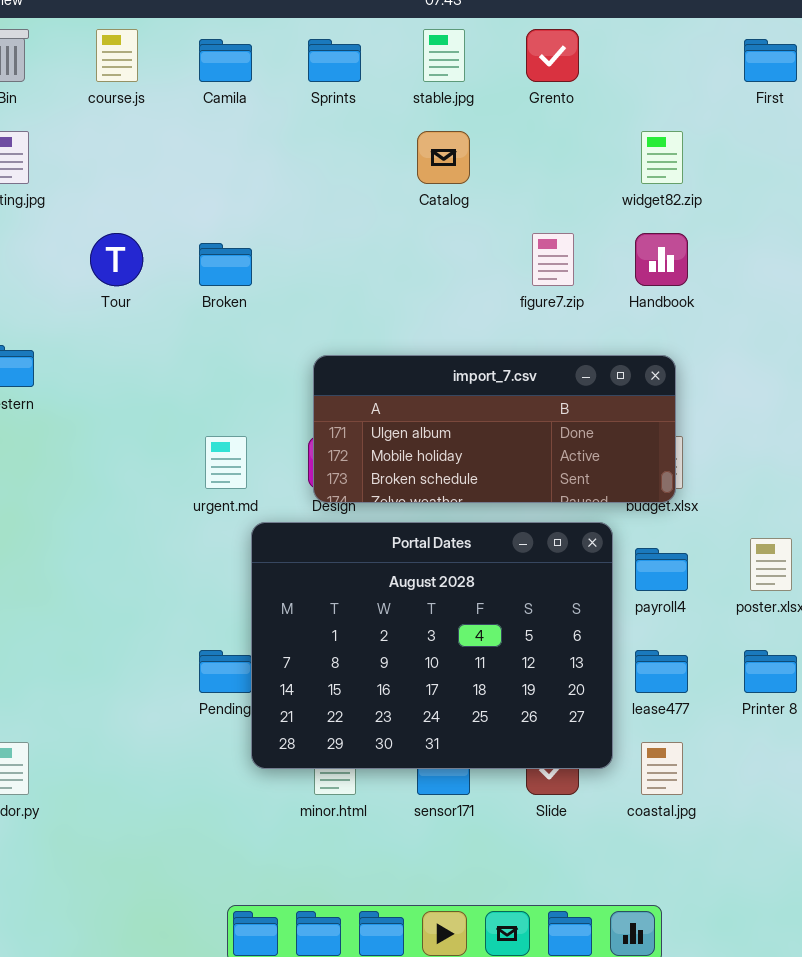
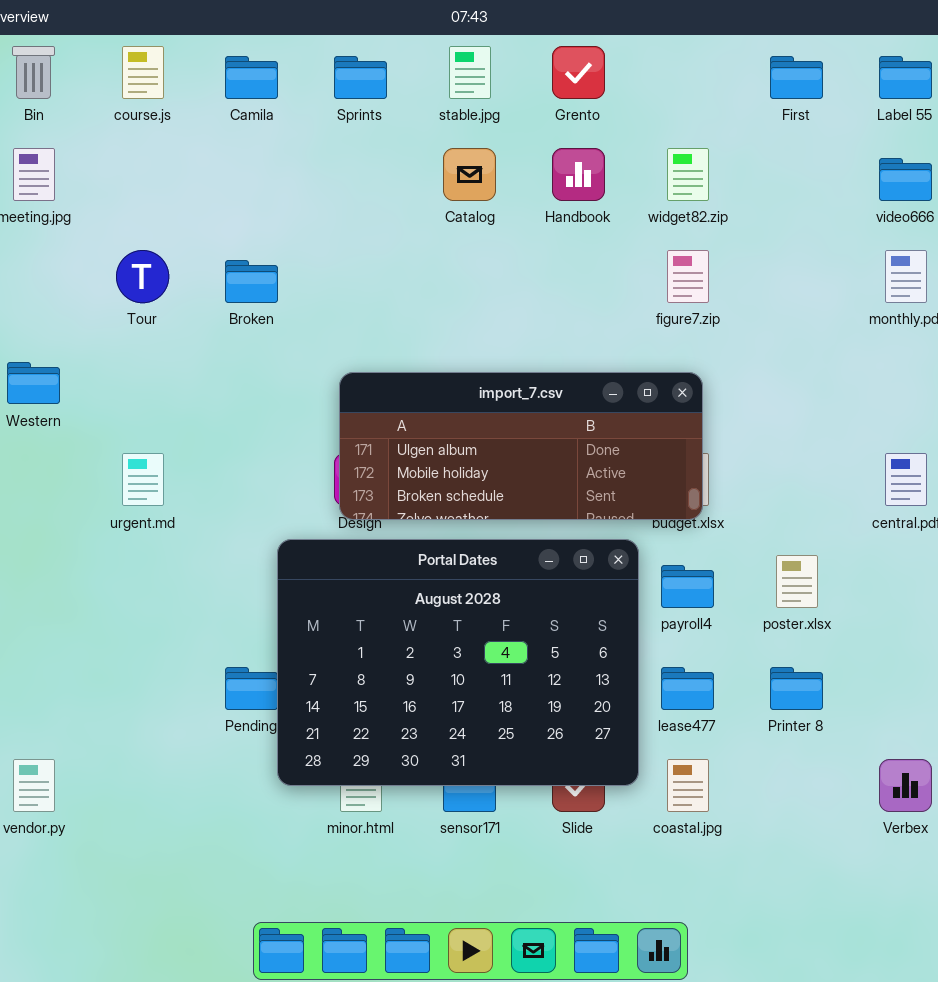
figure7.zip: [532,233,574,286] -> [667,250,709,303], moved
Handbook: [635,233,688,286] -> [552,148,605,201], moved
urgent.md: [205,436,247,489] -> [122,453,164,506], moved

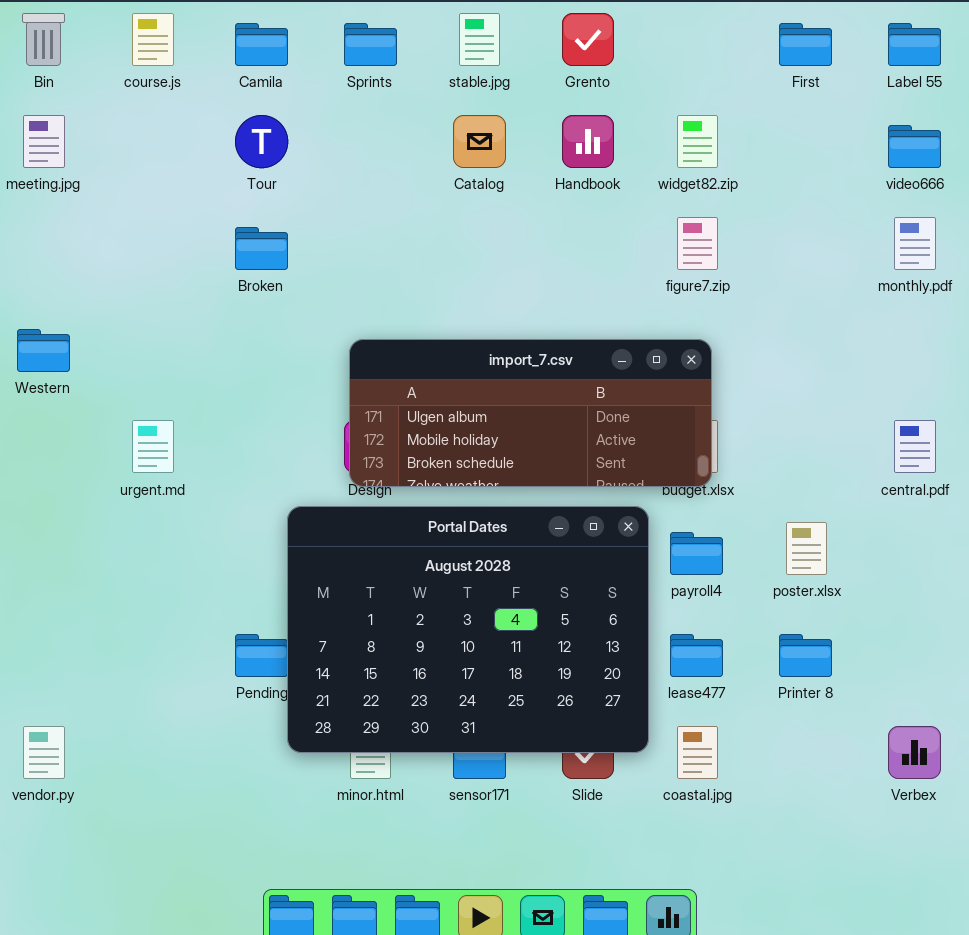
Tour: [116,250,169,303] -> [235,115,288,168], moved

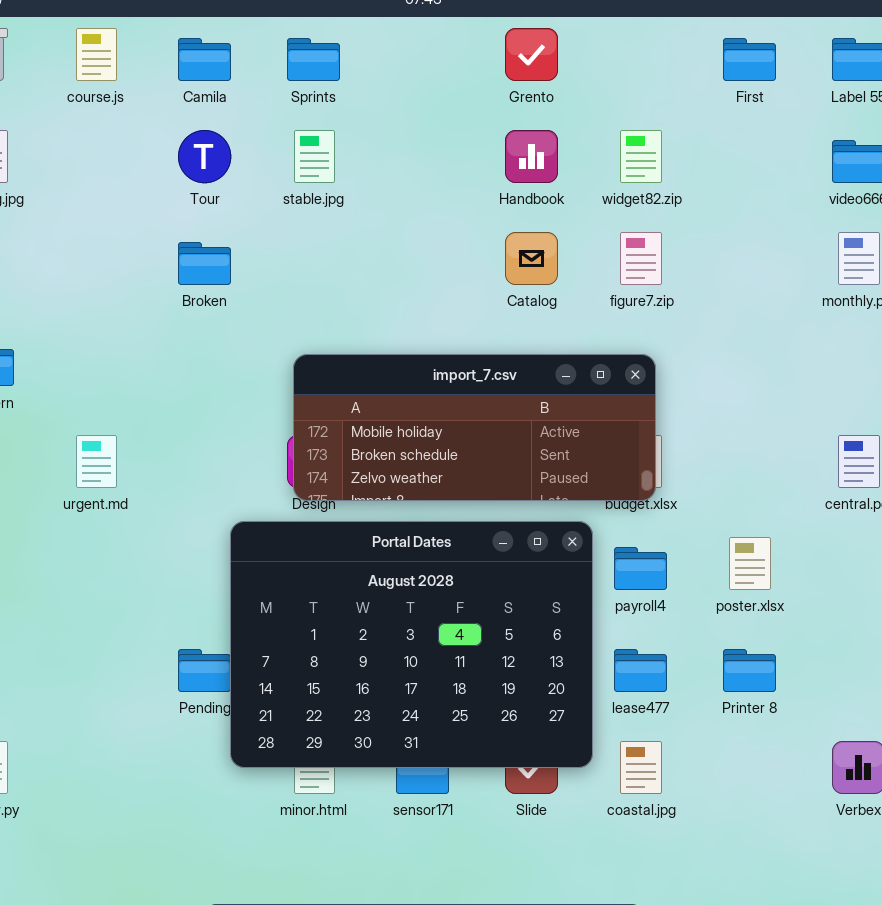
stable.jpg: [459,13,500,66] -> [294,130,335,183], moved
Catalog: [453,115,506,168] -> [505,232,558,285], moved
import_7.csv: [349,339,712,487] -> [293,354,656,501], scrolled down 1 row

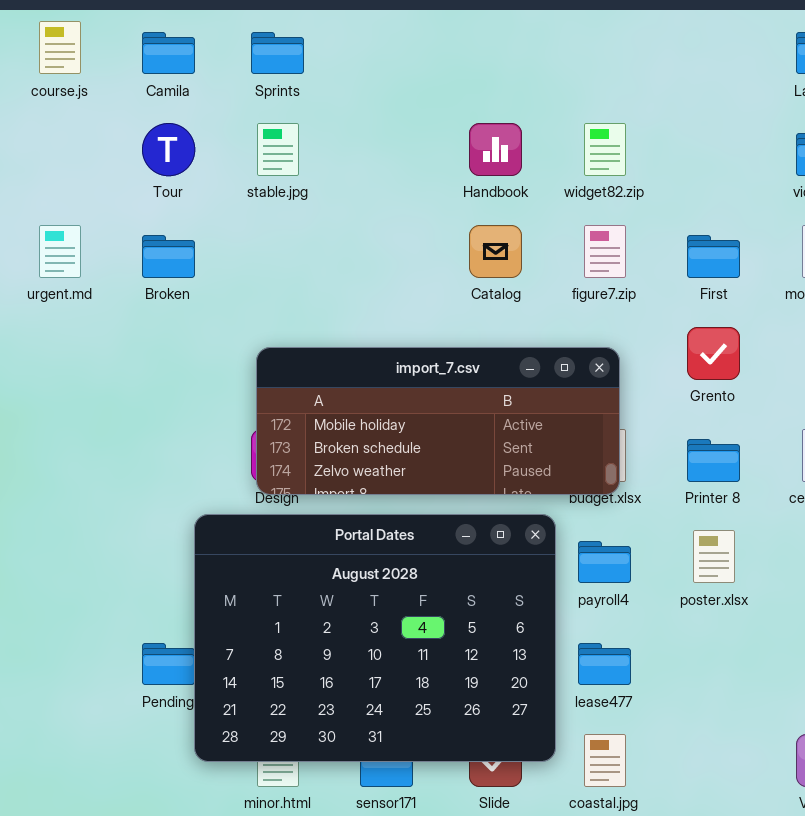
Grento: [505,28,558,81] -> [687,327,740,380], moved
First: [723,38,776,81] -> [687,235,740,278], moved
urgent.md: [76,435,117,488] -> [39,225,81,278], moved
Printer 8: [723,649,776,692] -> [687,439,740,482], moved

